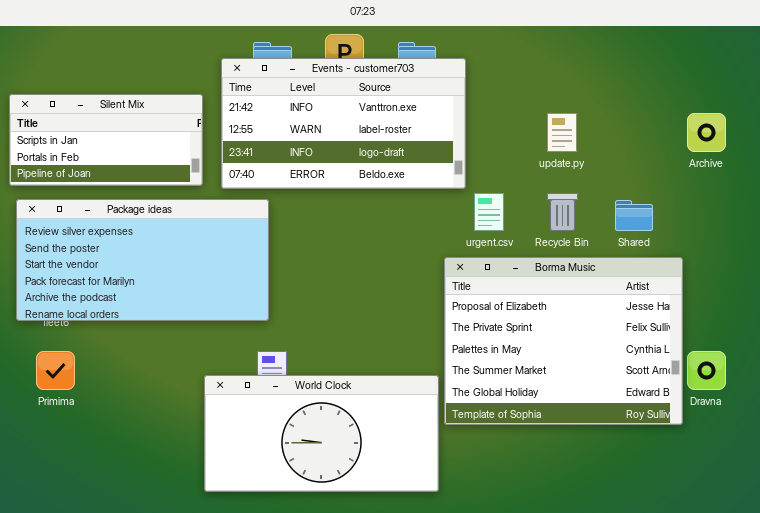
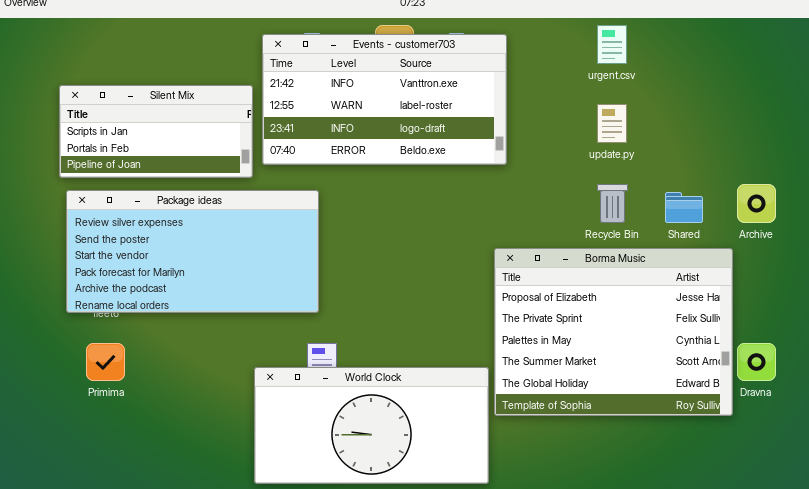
Events - customer703: [221,58,466,189] -> [262,34,507,165], moved
Archive: [687,113,726,152] -> [737,184,776,223], moved
urgent.csv: [474,193,504,231] -> [597,25,627,64], moved

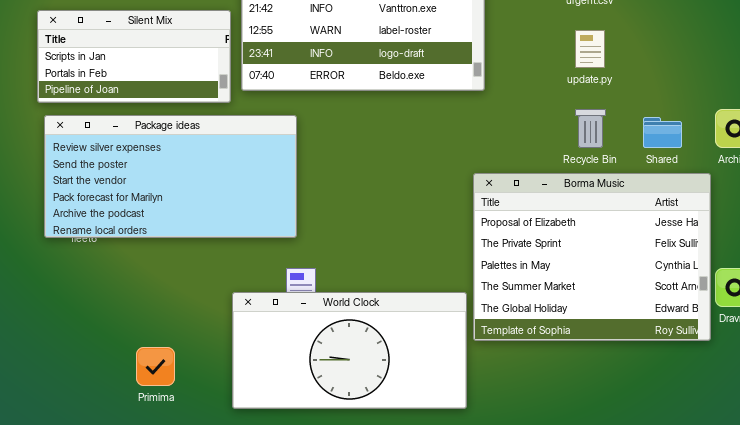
Primima: [86,343,125,381] -> [136,347,175,386], moved

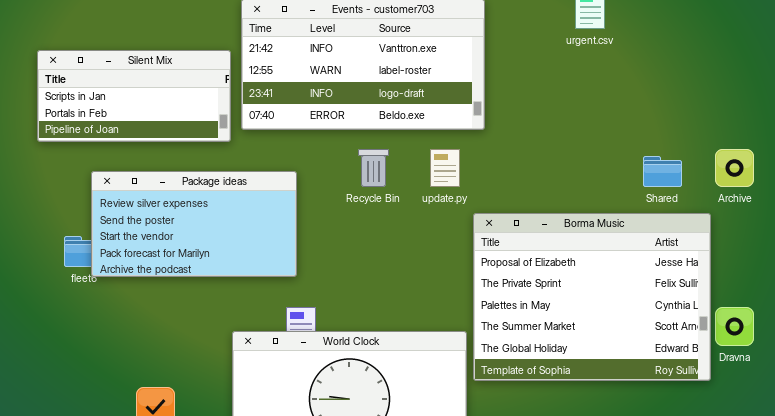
update.py: [575,30,605,68] -> [430,149,460,187], moved
Recycle Bin: [575,109,606,148] -> [358,149,389,187], moved
Package ideas: [44,115,297,238] -> [91,171,297,277], resized

